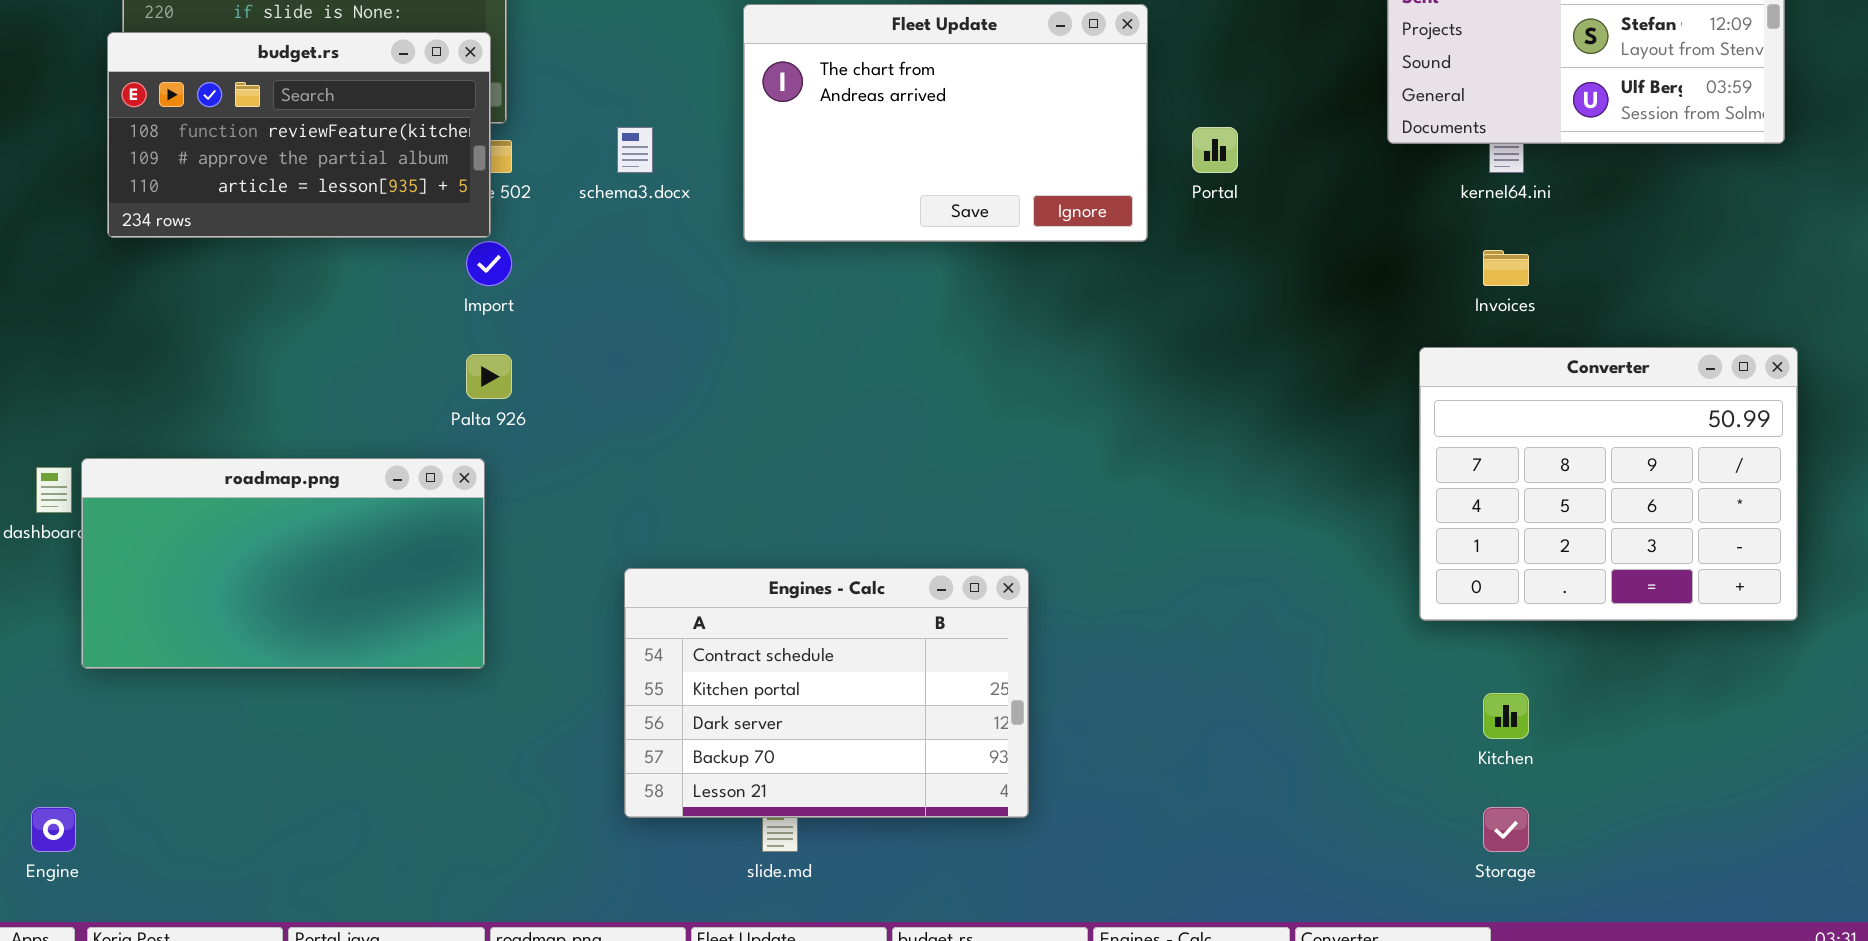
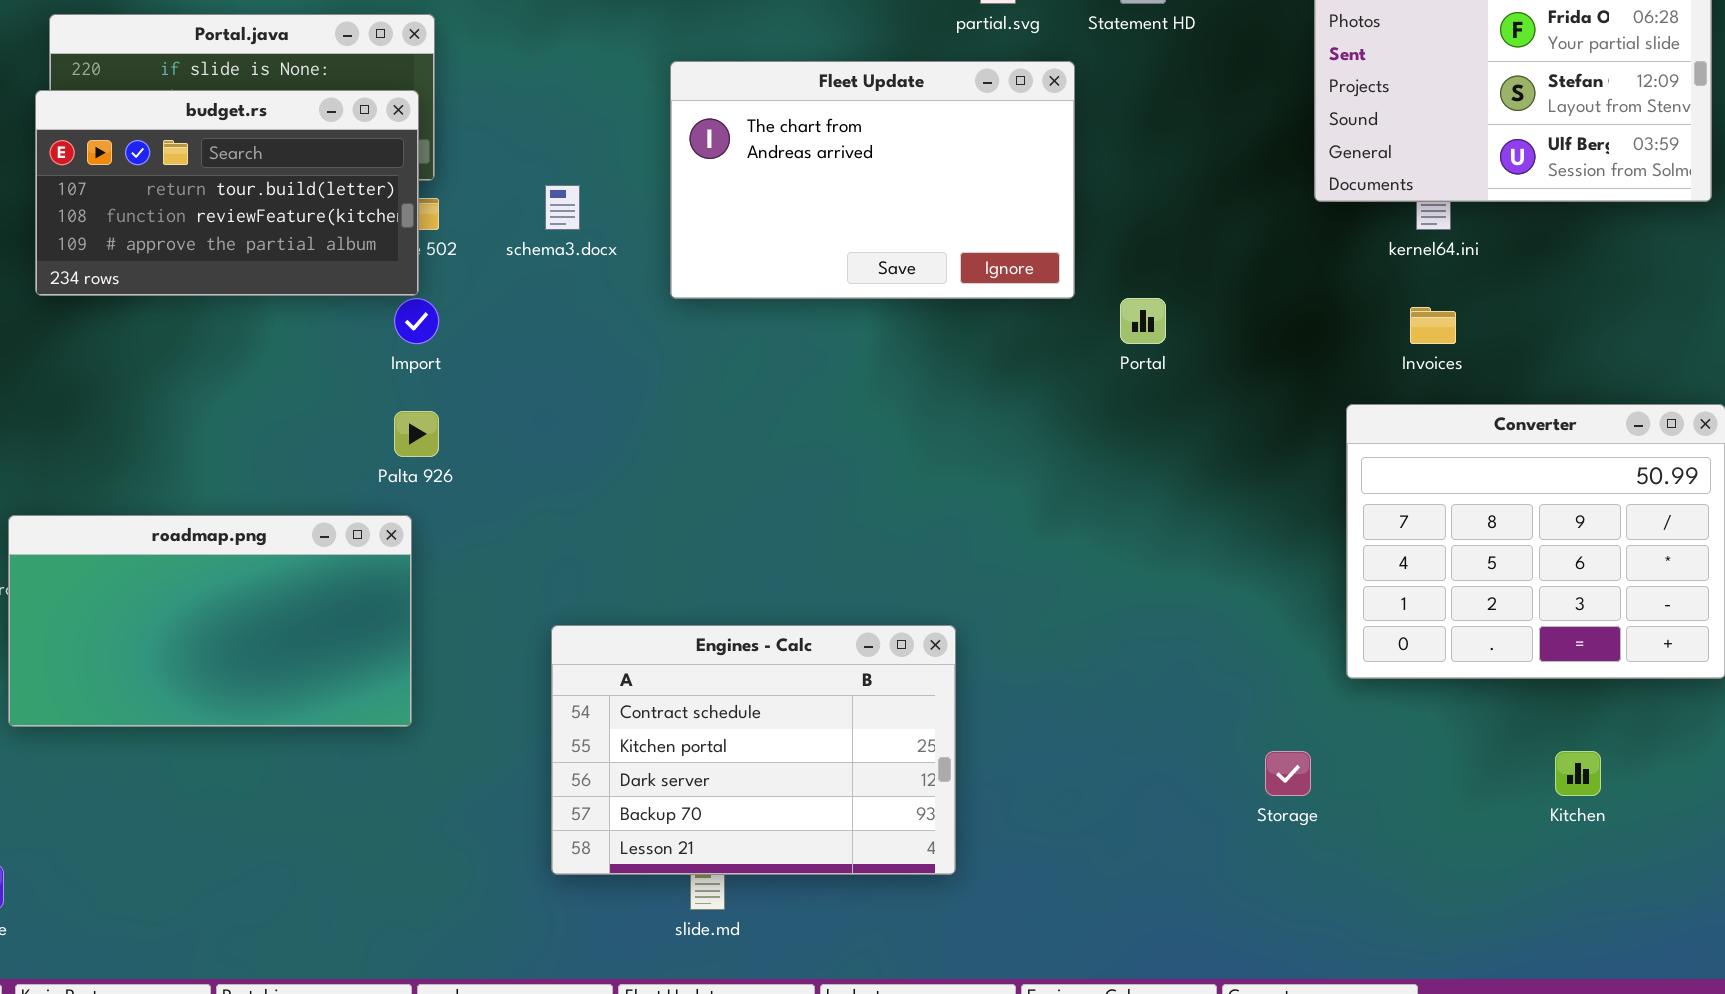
budget.rs: [107,32,491,238] -> [35,90,419,296], scrolled up 1 row
Portal: [1192,127,1238,173] -> [1120,298,1166,344], moved
Kitchen: [1483,693,1529,739] -> [1555,751,1601,796], moved
Storage: [1483,807,1529,852] -> [1265,751,1311,796], moved

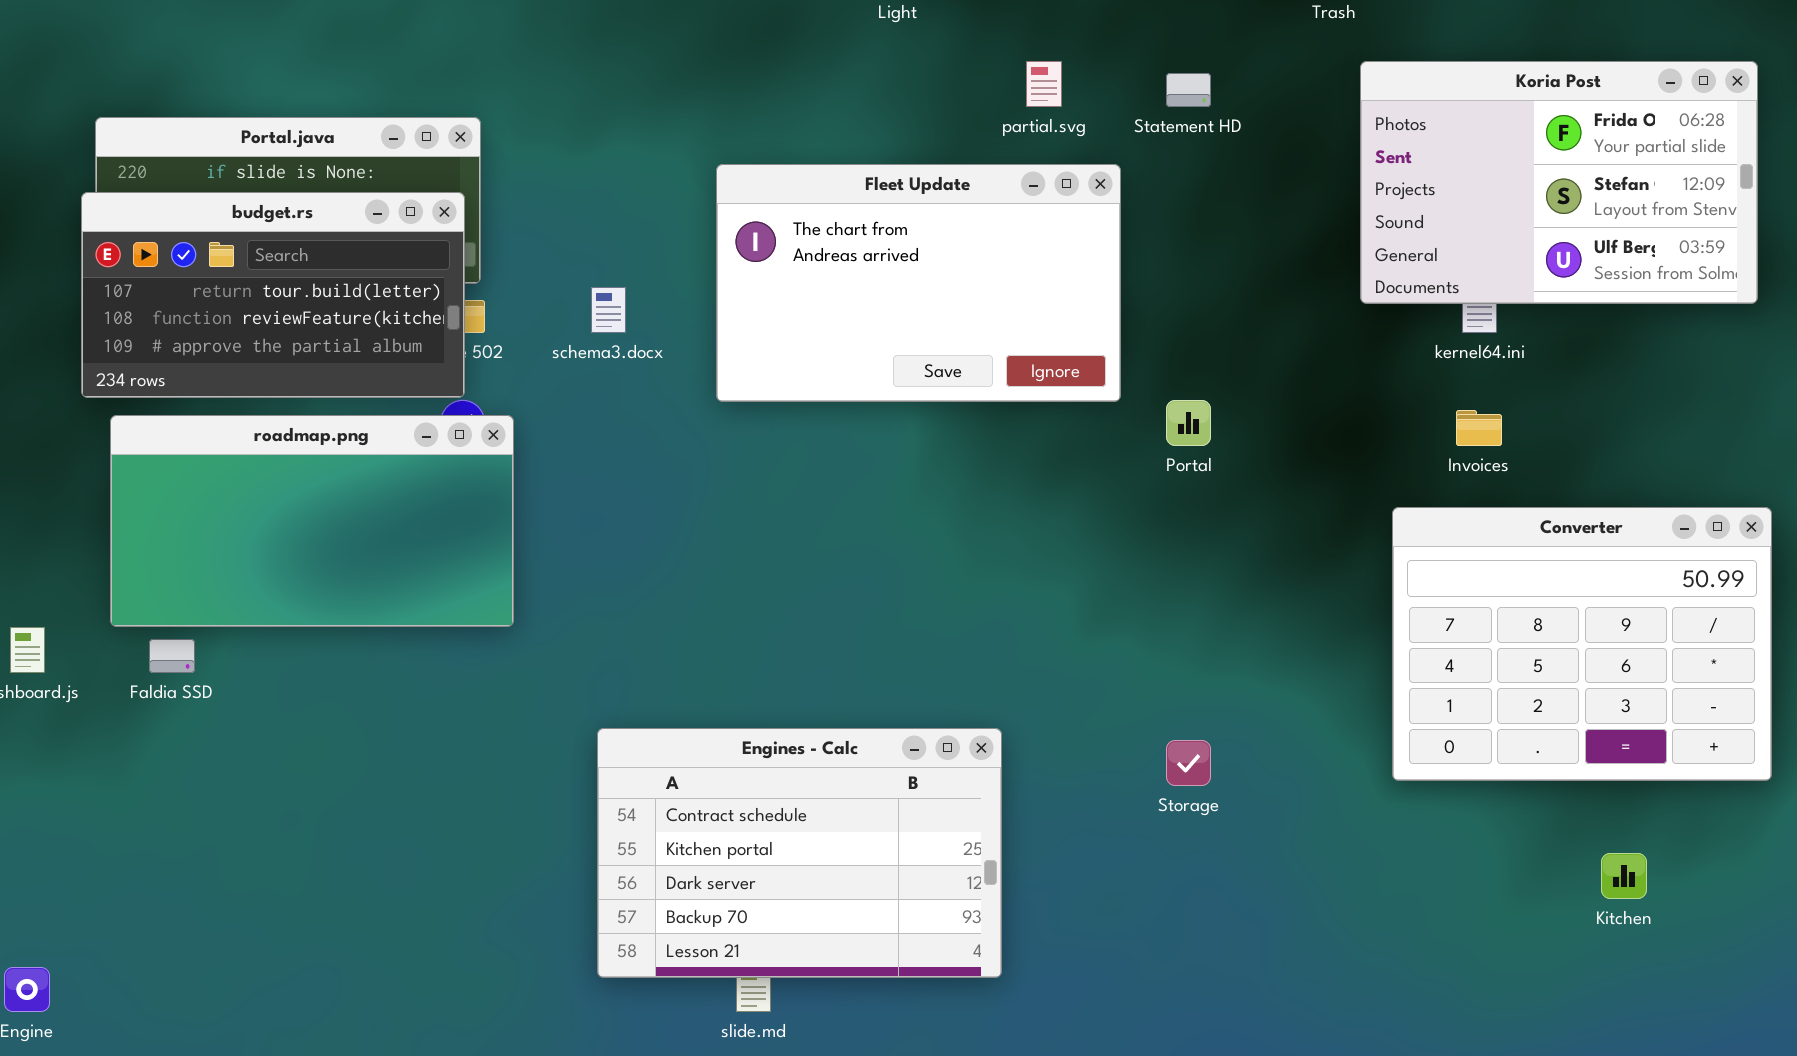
roadmap.png: [8,515,412,727] -> [110,415,514,627], moved
Storage: [1265,751,1311,796] -> [1166,740,1211,786], moved

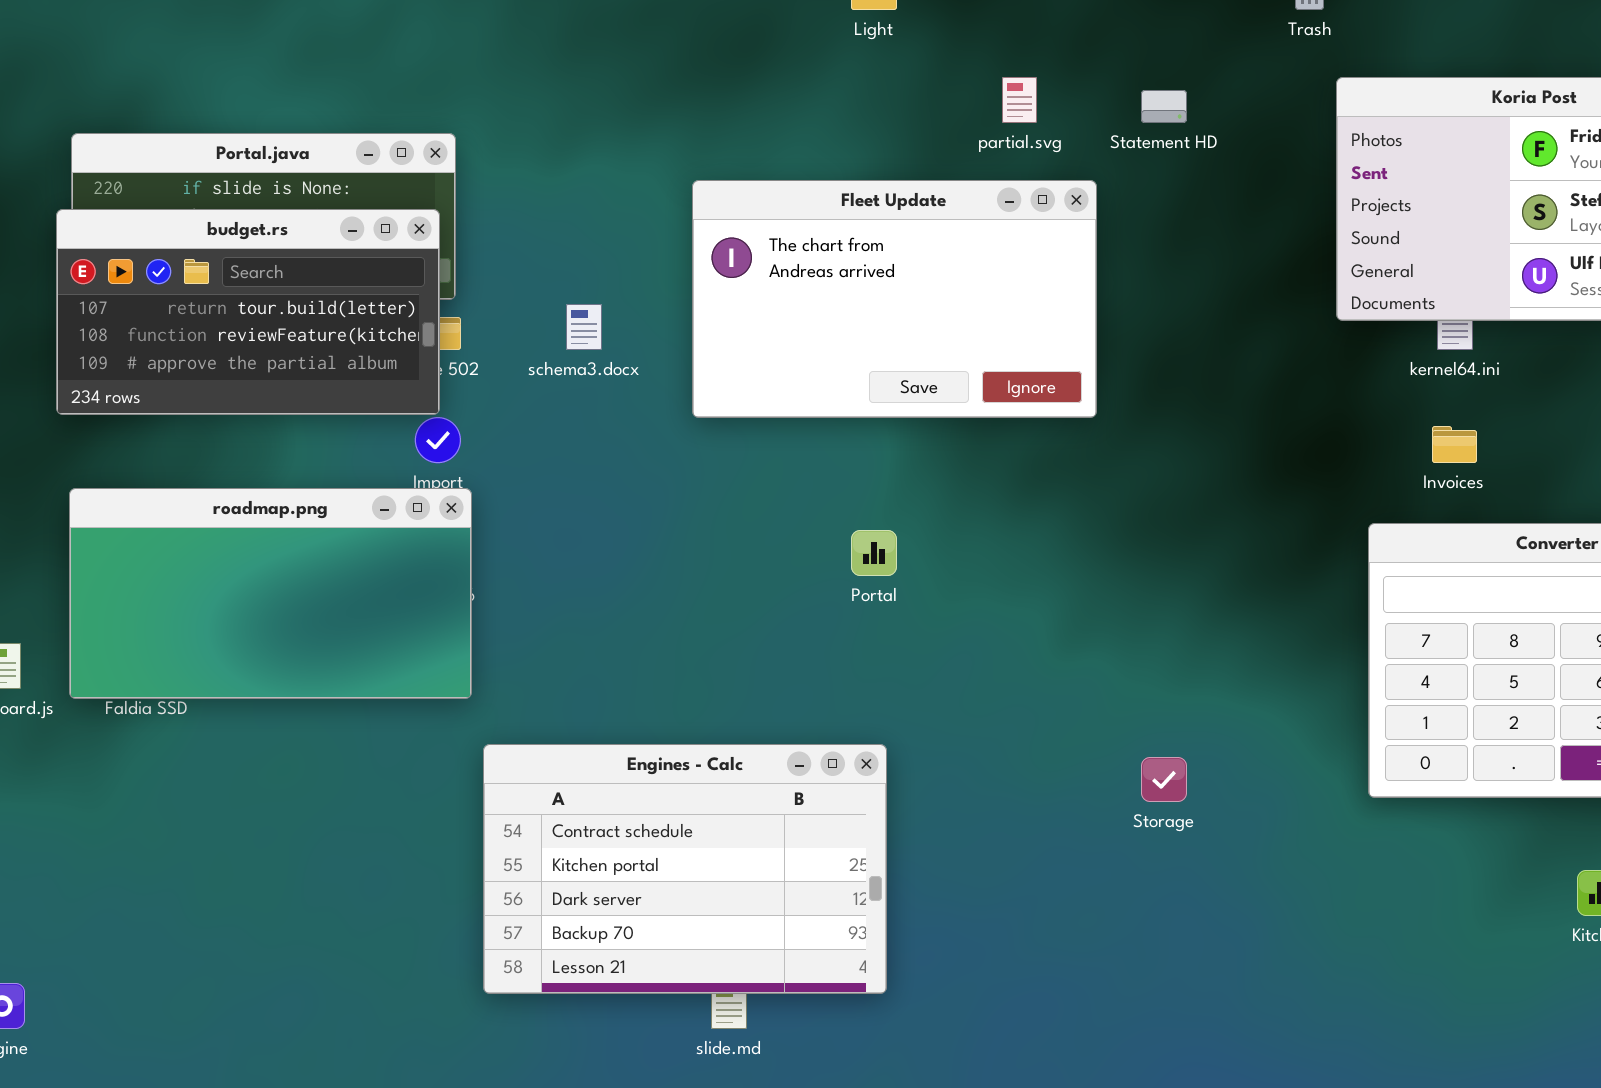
Portal: [1166,400,1211,446] -> [851,530,897,576], moved
roadmap.png: [110,415,514,627] -> [69,488,472,699], moved
Engines - Calc: [597,728,1002,978] -> [483,744,887,994], moved

